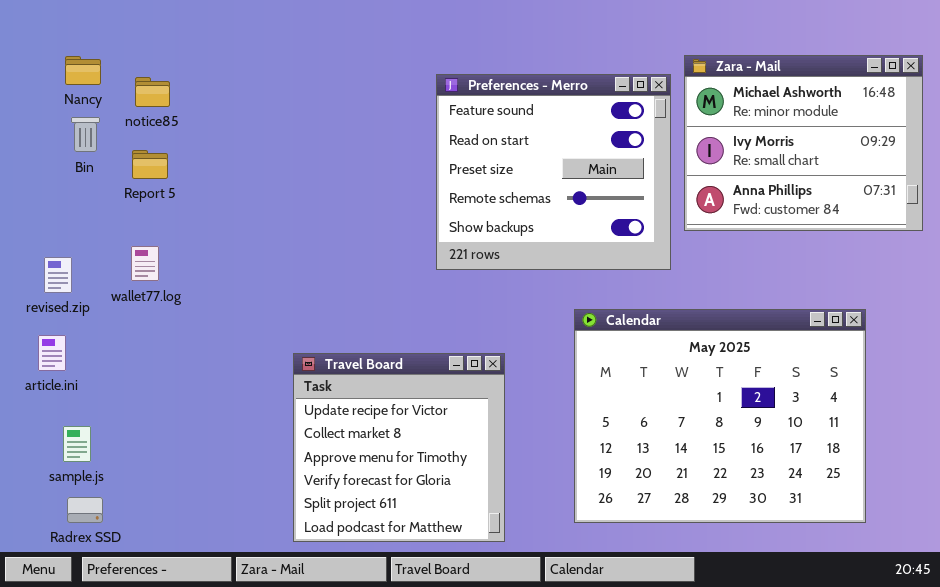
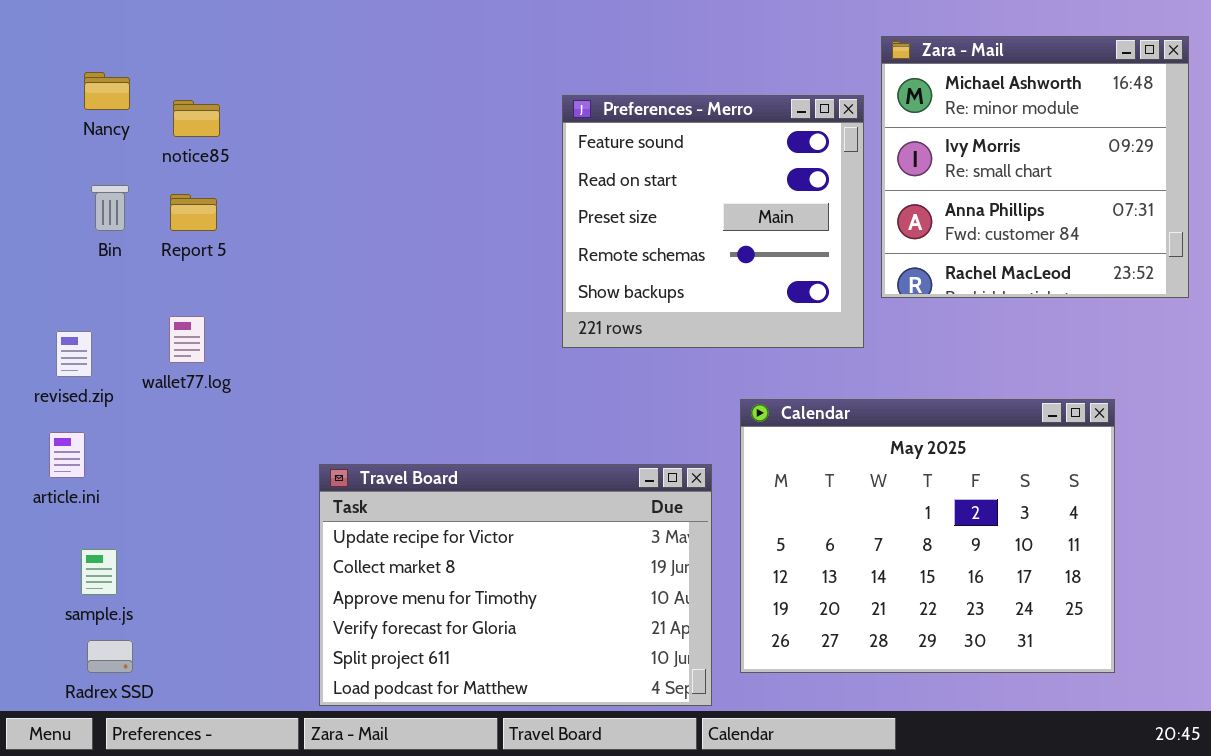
Zara - Mail: [684,55,923,231] -> [881,36,1189,298], resized
Bin: [71,117,100,152] -> [91,185,129,231], moved
Travel Board: [293,353,505,542] -> [319,464,712,706], moved, resized

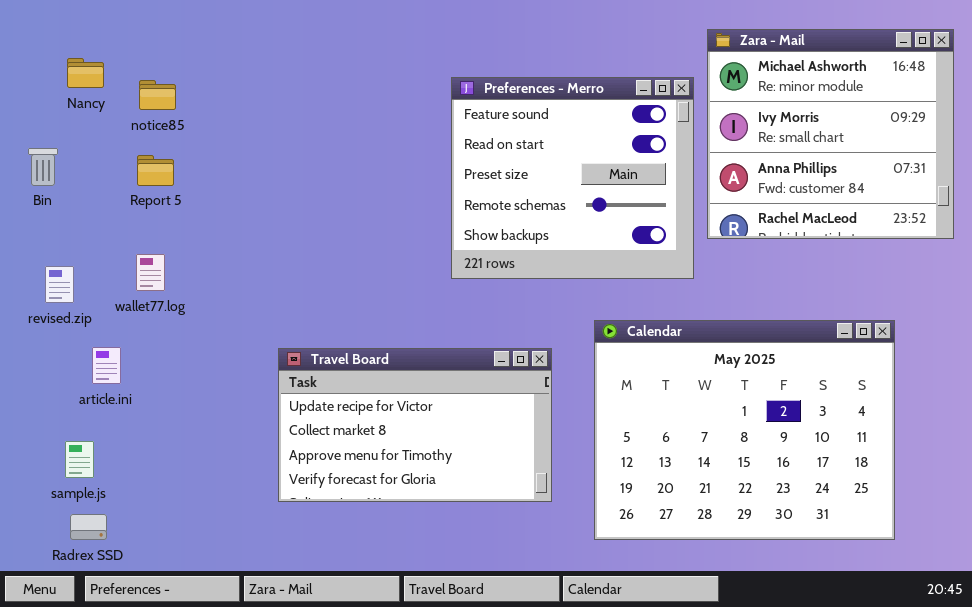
Bin: [91,185,129,231] -> [28,148,58,186], moved
article.ini: [49,432,85,478] -> [92,347,121,384], moved
Travel Board: [319,464,712,706] -> [278,348,552,502], moved, resized

